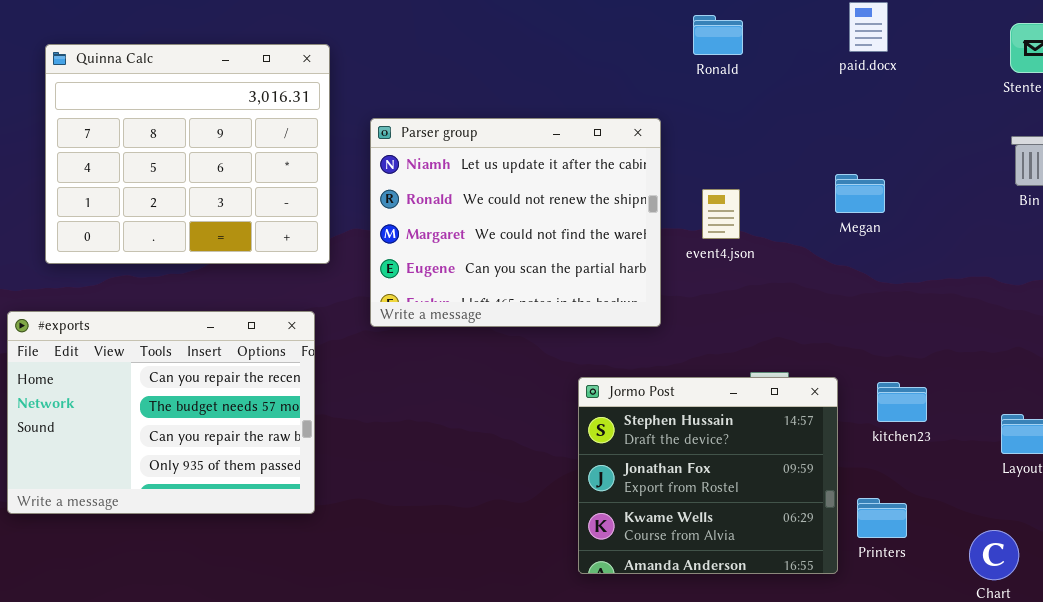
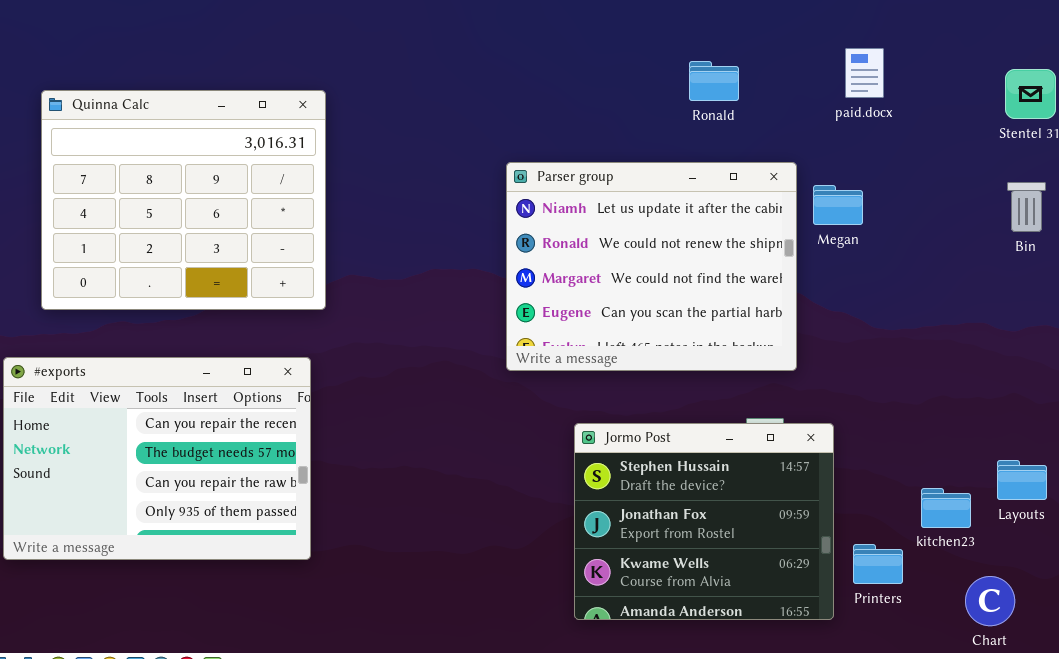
Parser group: [370,118,661,327] -> [506,162,797,371], moved
Megan: [835,174,885,213] -> [813,185,863,225], moved
kitchen23: [877,382,927,422] -> [921,488,971,528], moved

